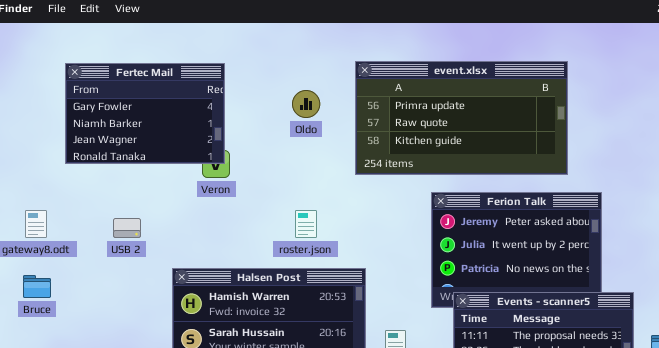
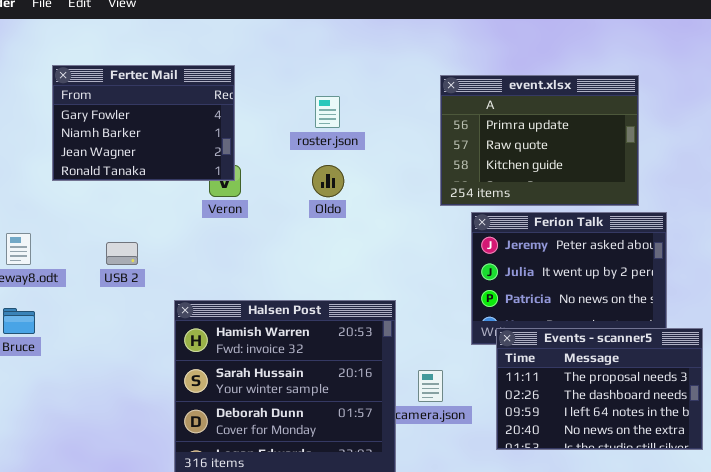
event.xlsx: [355,61,568,175] -> [440,75,639,206], moved, resized
Oldo: [292,90,320,118] -> [312,165,344,197], moved
roster.json: [295,210,317,238] -> [315,96,340,128], moved

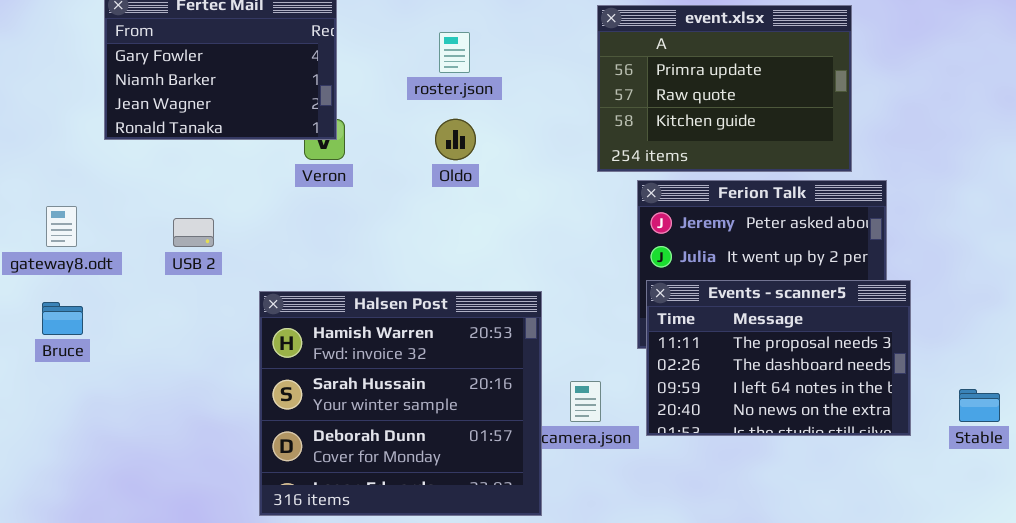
Events - scanner5: [496,328,703,450] -> [646,280,911,436], moved

